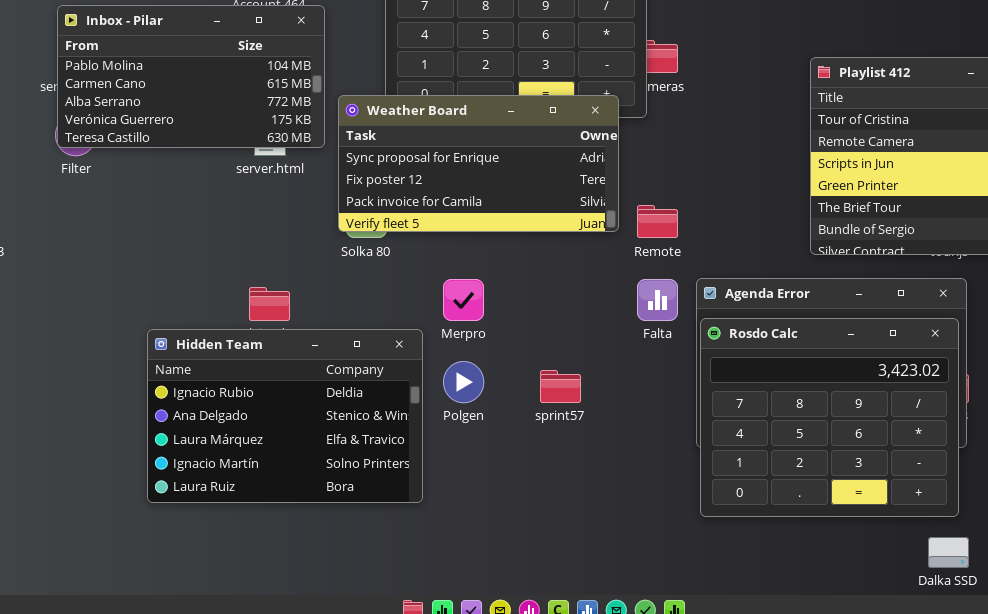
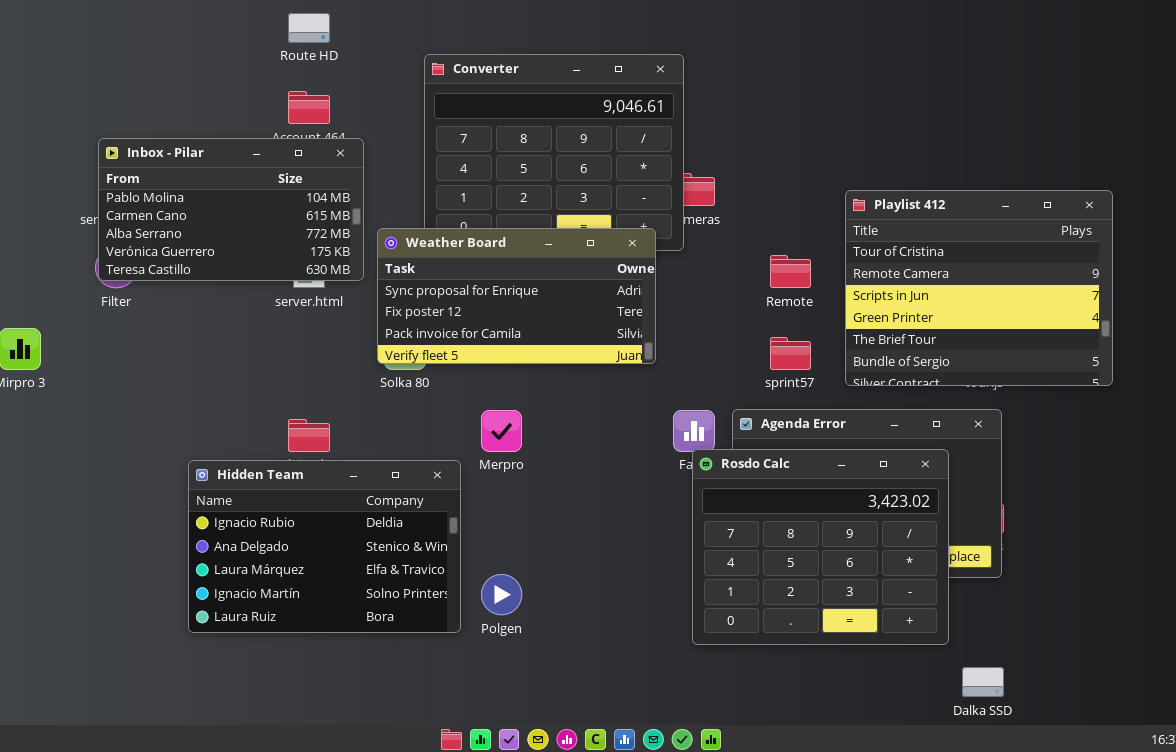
Remote: [637,205,678,238] -> [770,255,811,288], moved
Rosdo Calc: [700,318,959,517] -> [692,449,949,645], moved
Polgen: [443,361,484,403] -> [481,574,522,615], moved
sprint57: [540,370,581,403] -> [770,337,811,370], moved

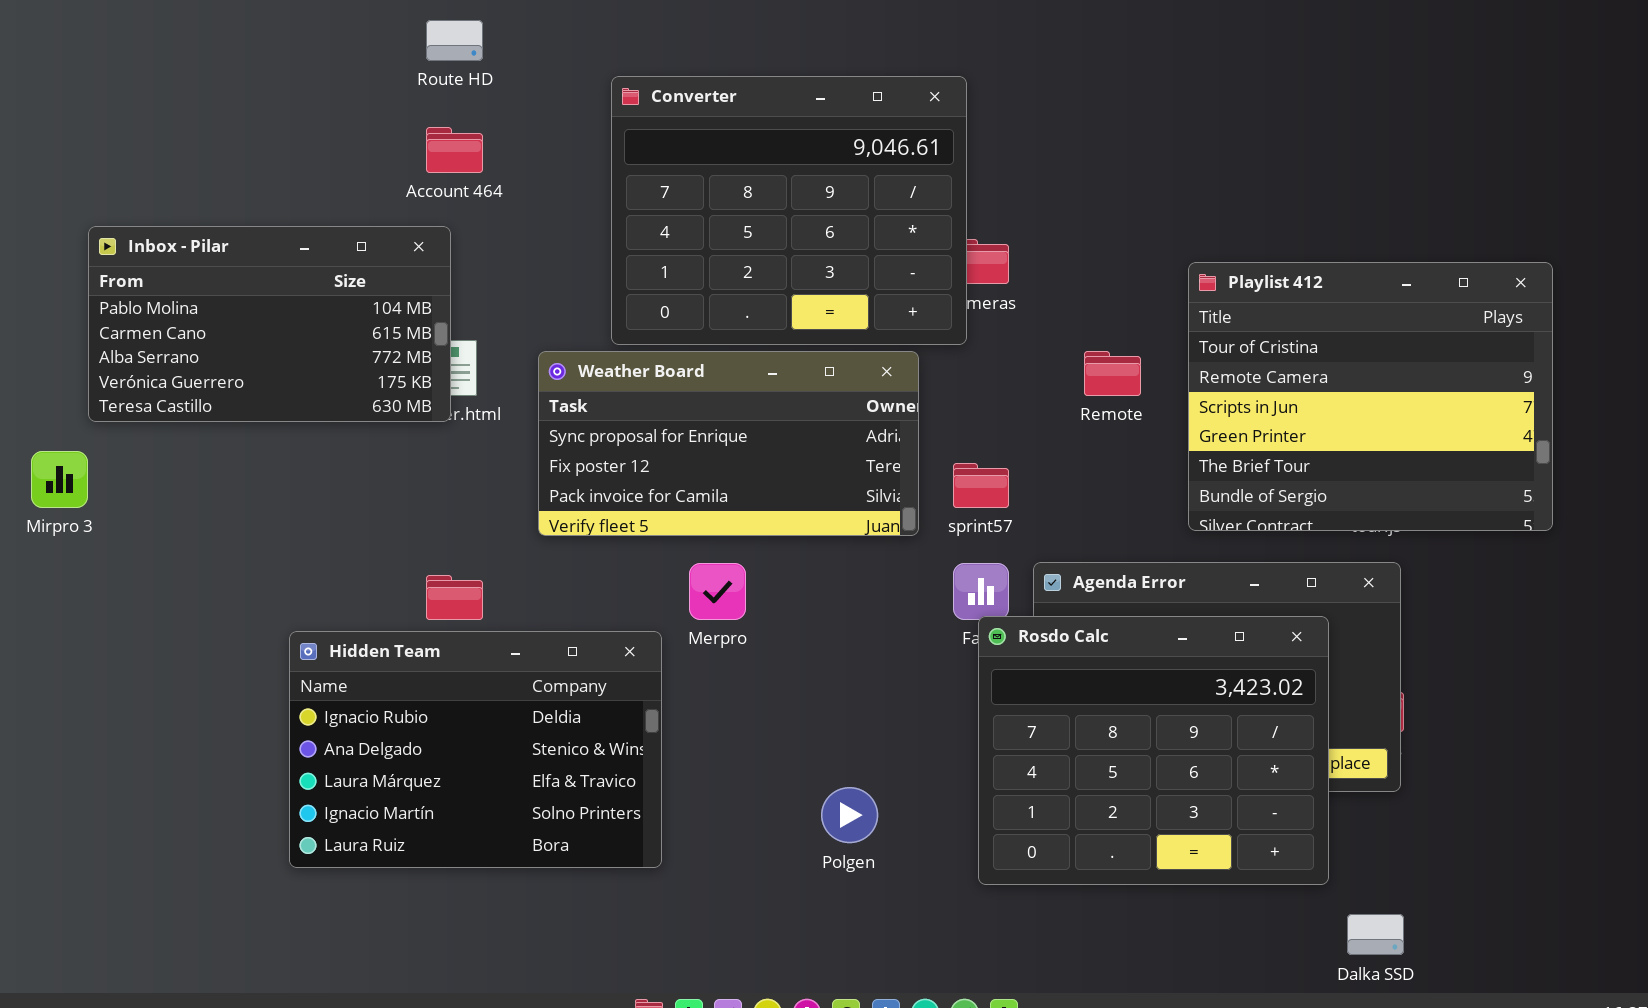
Inbox - Pilar: [98,138,364,281] -> [88,226,451,422], moved
Weather Board: [377,228,656,364] -> [538,351,919,536], moved
sprint57: [770,337,811,370] -> [953,463,1009,508], moved
Polgen: [481,574,522,615] -> [821,787,878,843], moved

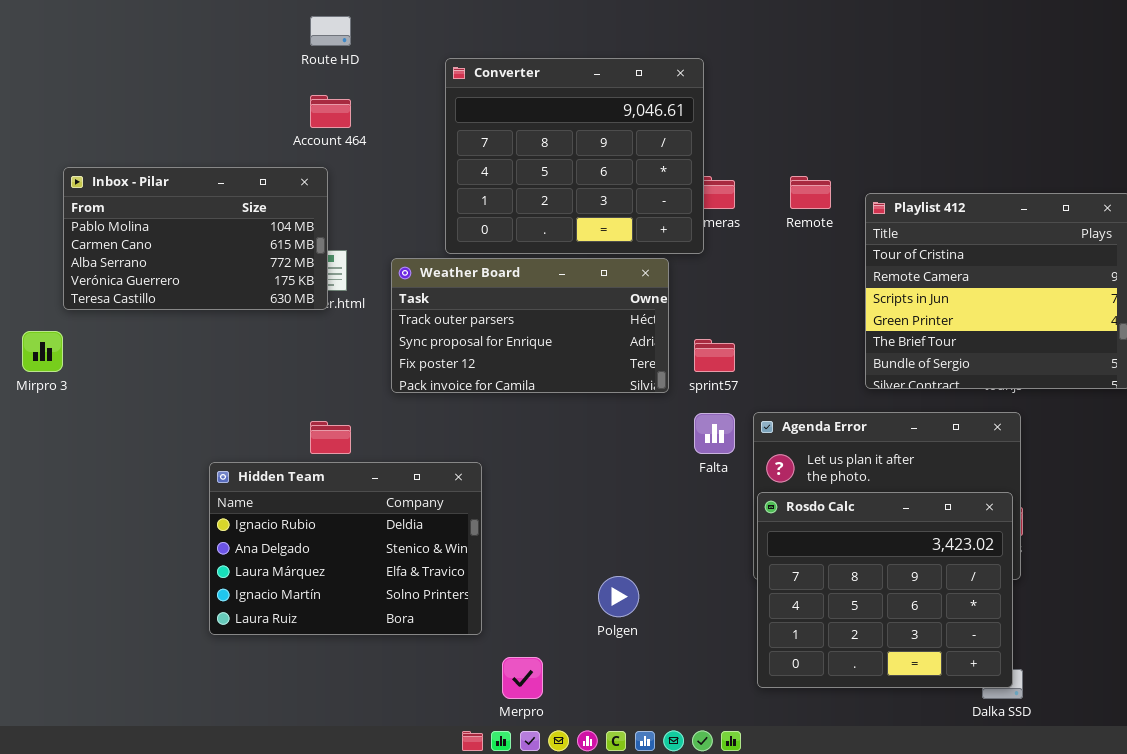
Weather Board: [538,351,919,536] -> [391,258,669,393], scrolled up 1 row
Remote: [1084,351,1141,396] -> [790,176,831,209], moved
Merpro: [689,563,746,620] -> [502,657,543,699], moved
Rosdo Calc: [978,616,1329,885] -> [757,492,1013,688], moved

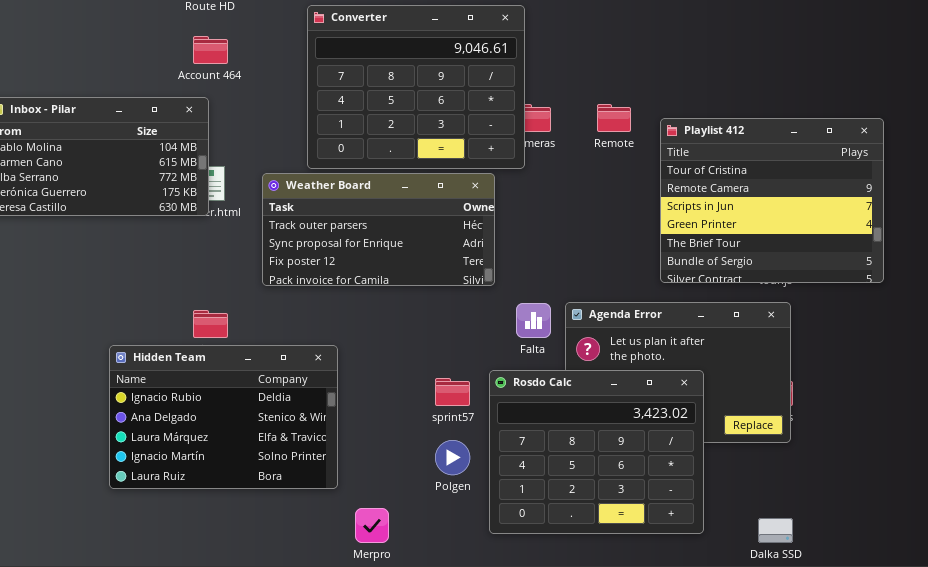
sprint57: [694,339,735,372] -> [435,378,470,406], moved
Rosdo Calc: [757,492,1013,688] -> [489,370,704,534], moved

